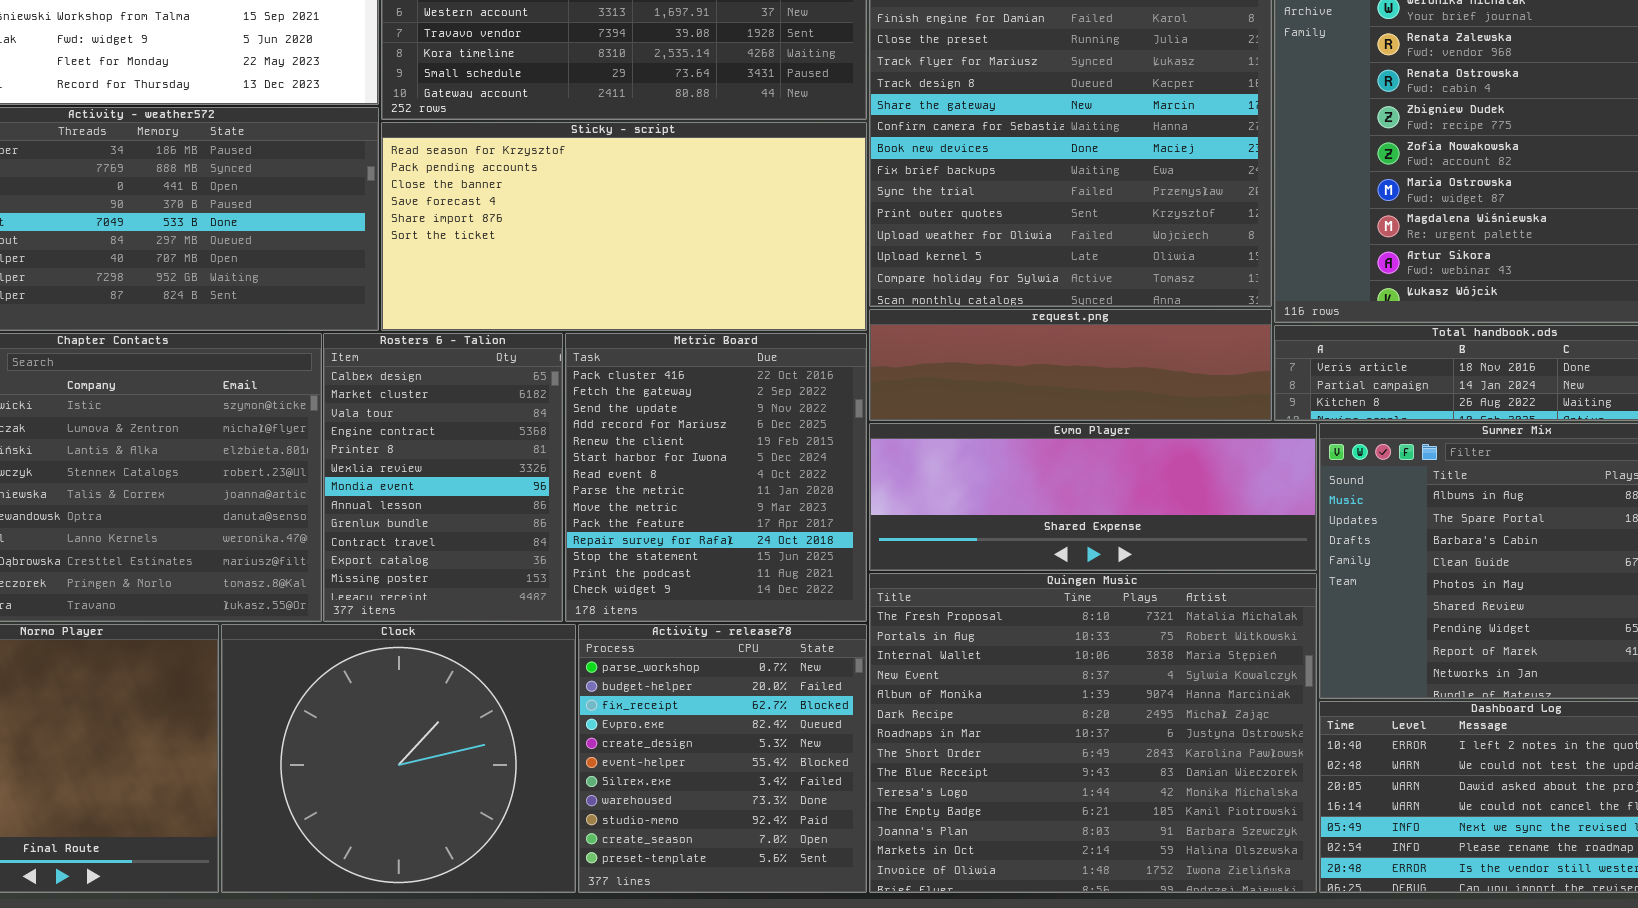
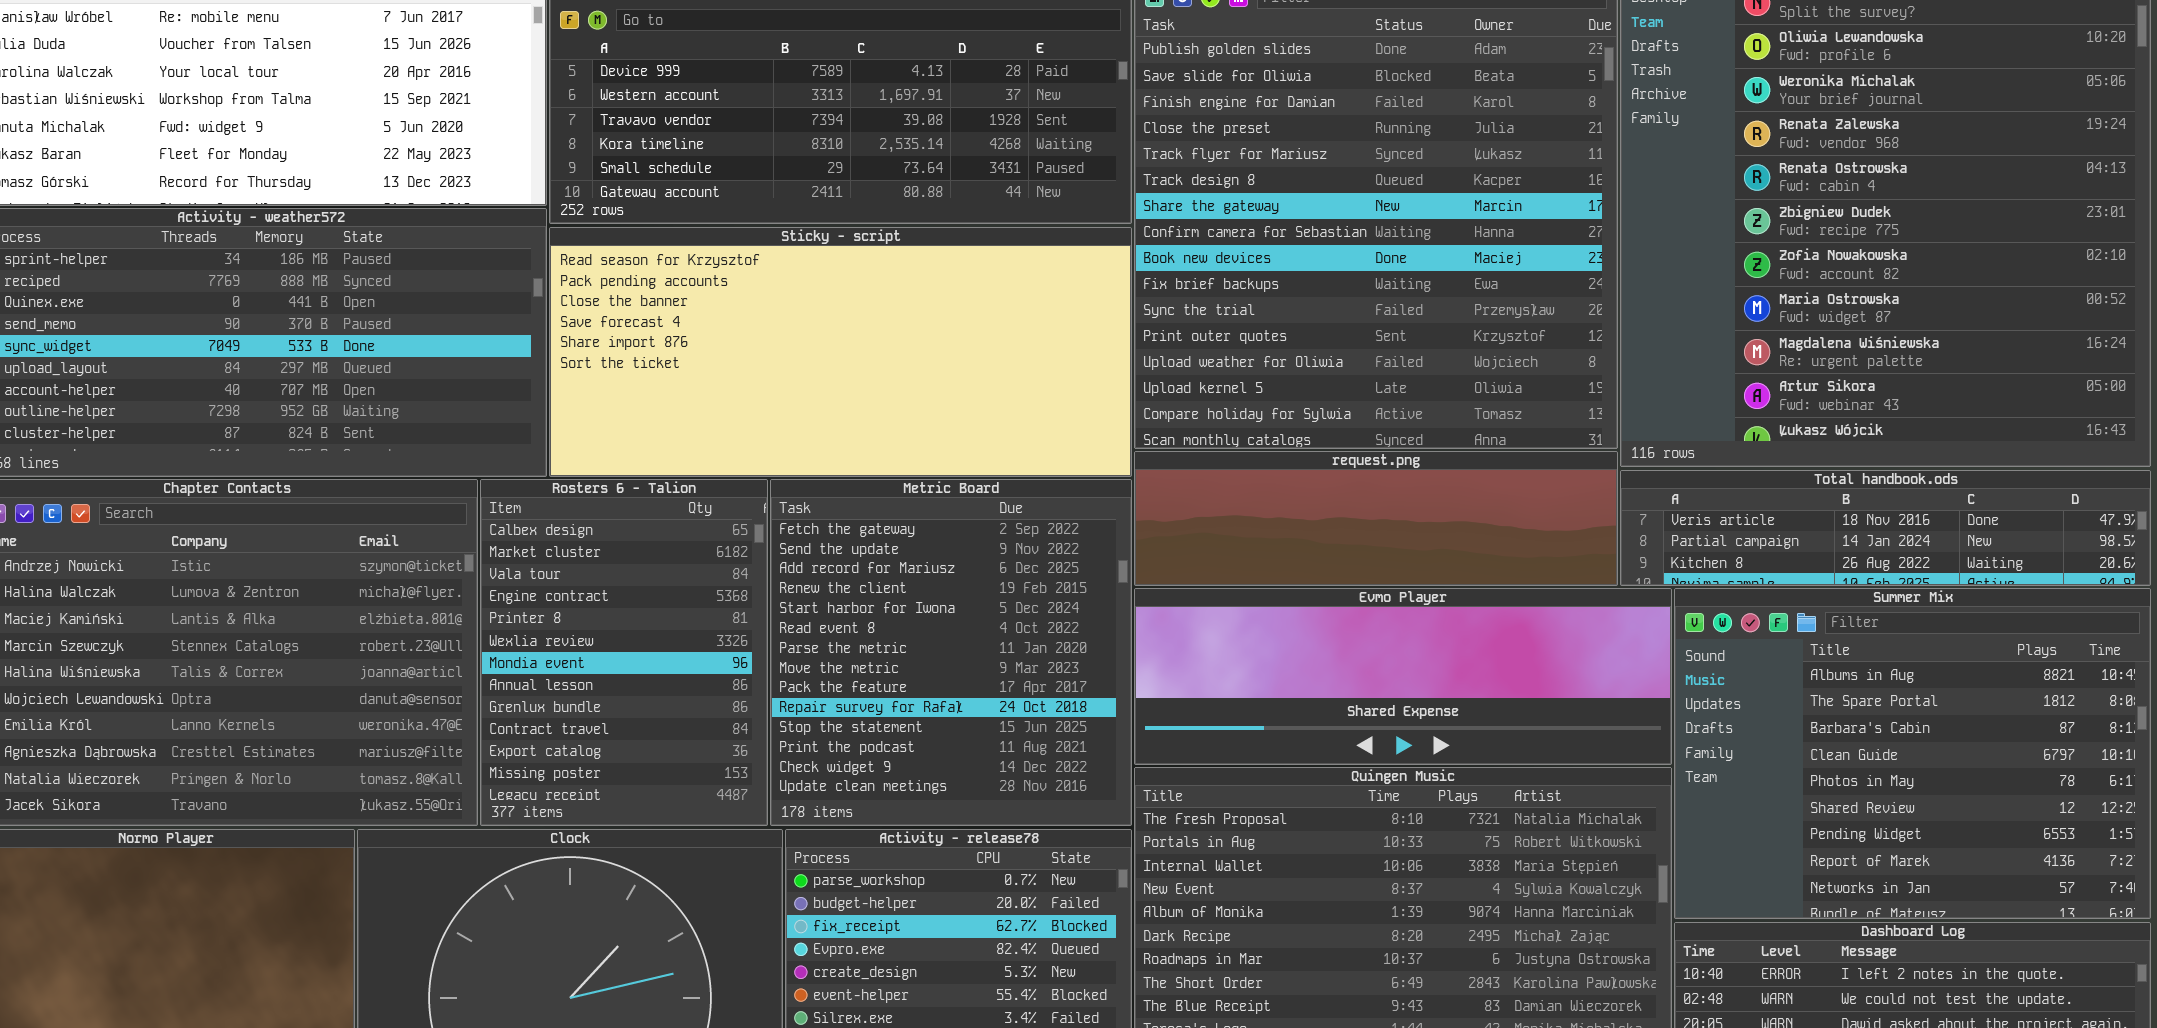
Metric Board: [565,333,867,622] -> [770,479,1132,826], scrolled down 1 row

